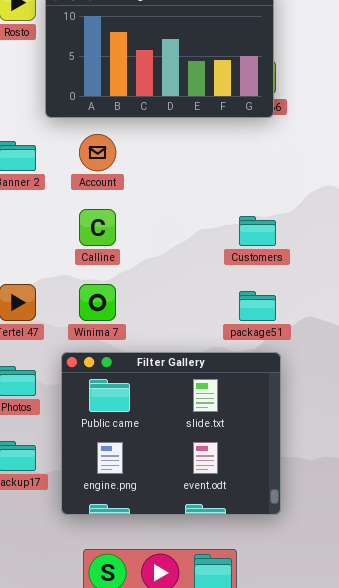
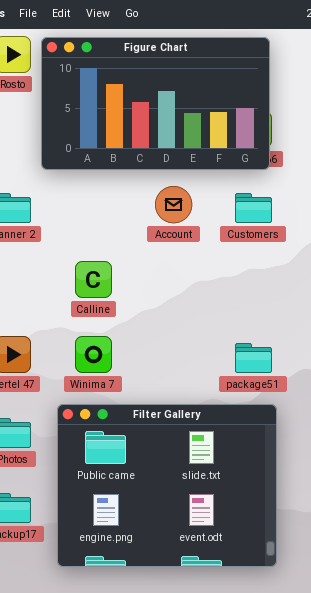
Account: [79,134,116,171] -> [155,186,192,223], moved
Customers: [239,216,276,246] -> [235,193,272,223], moved

